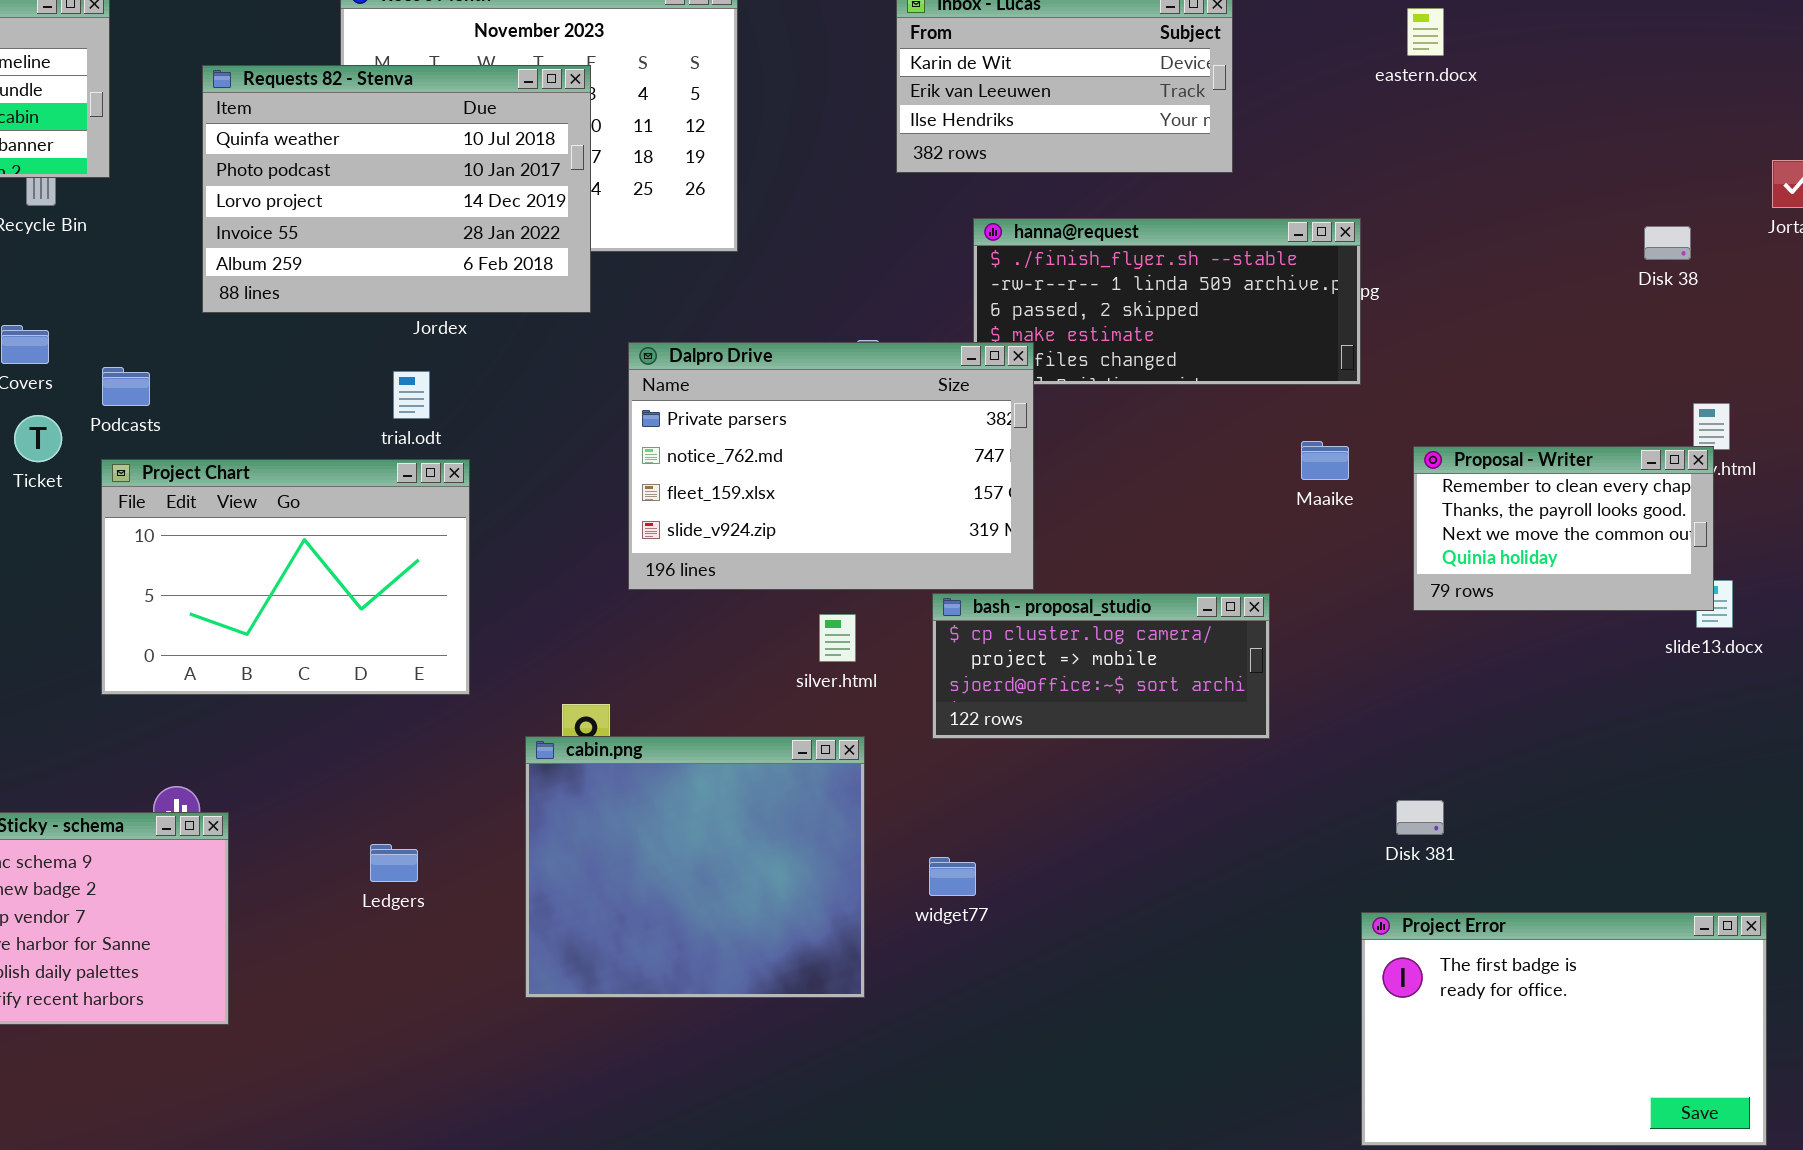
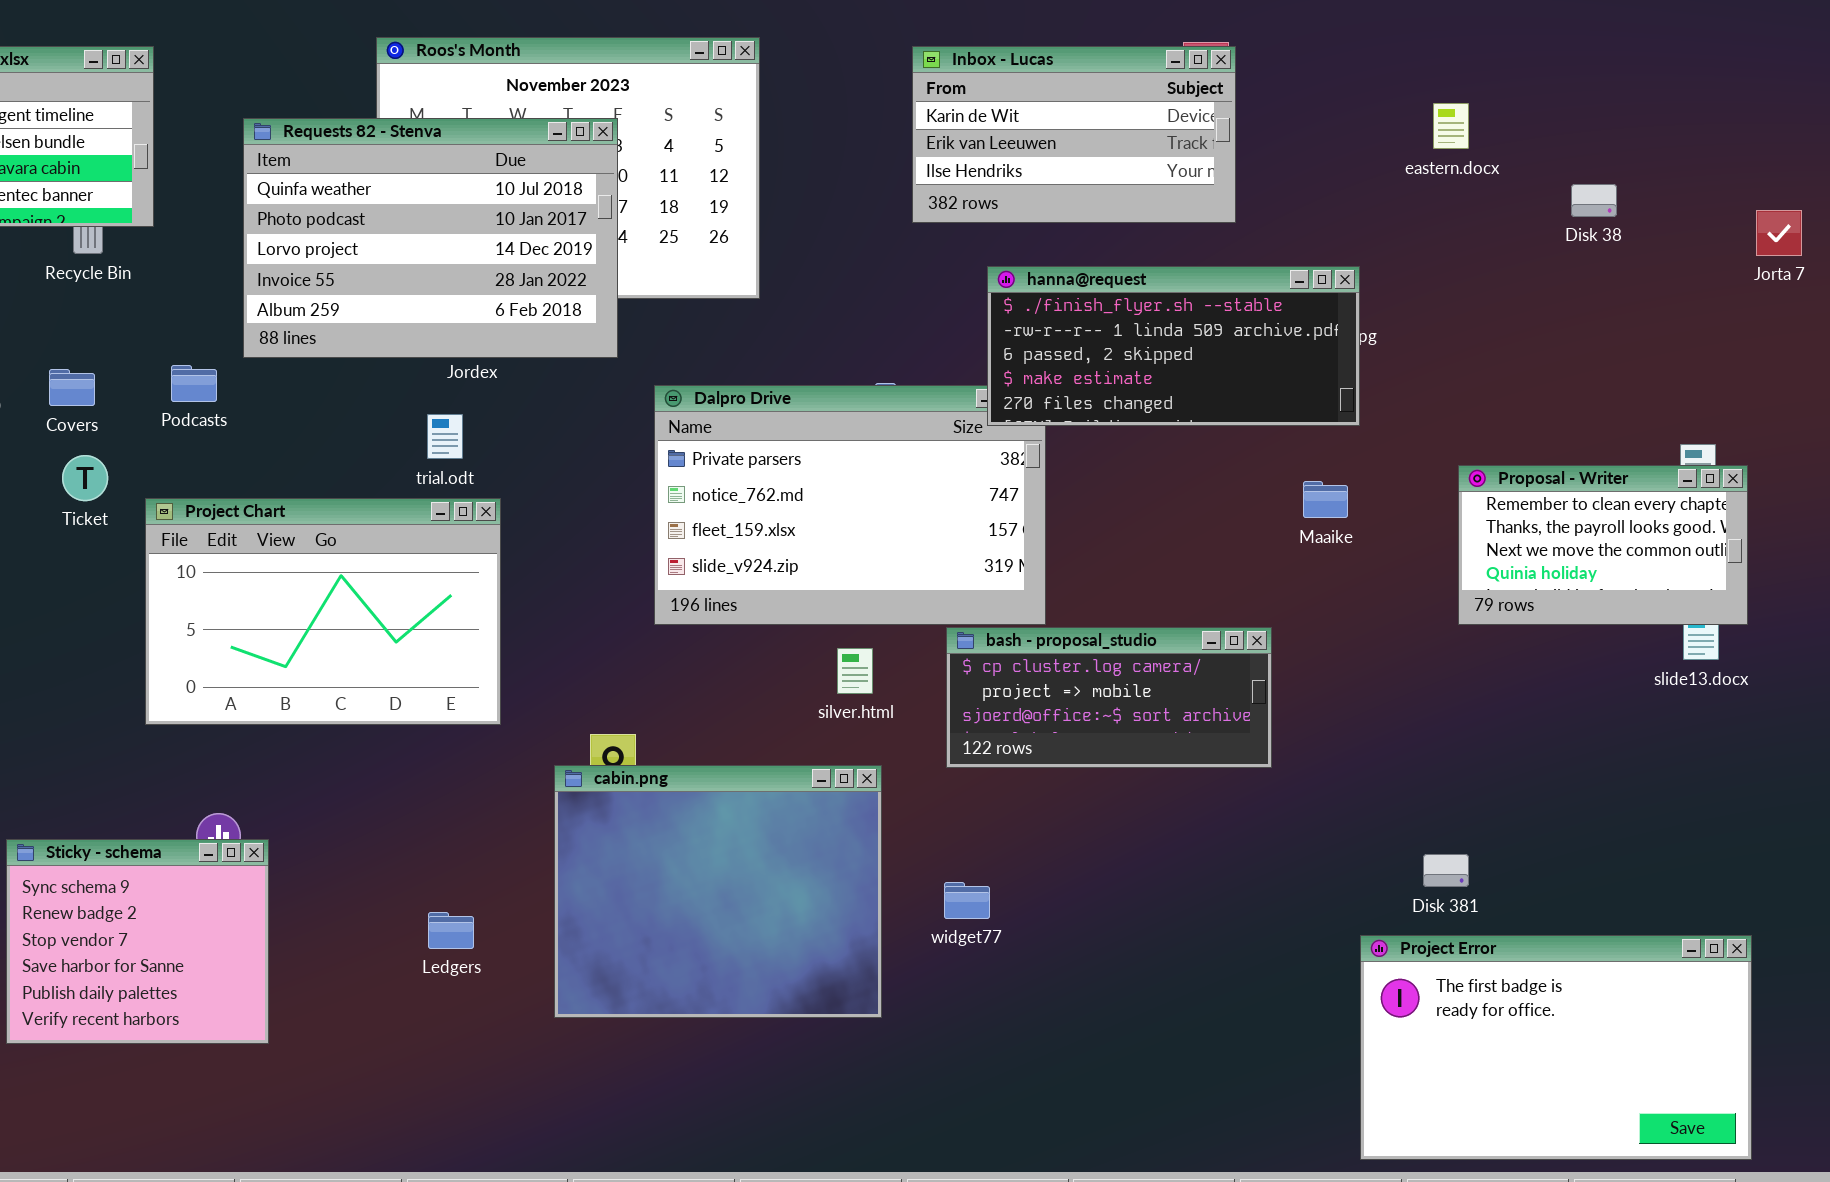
eastern.docx: [1407,8,1444,56] -> [1433,103,1469,149], moved
hanna@request: [973,218,1361,385] -> [987,266,1360,426], raised
Disk 38: [1644,226,1691,260] -> [1571,184,1617,217], moved
Podcasts: [102,367,150,406] -> [171,365,217,402], moved
Proposal - Writer: [1413,446,1714,611] -> [1458,465,1748,625], moved
Disk 381: [1396,800,1444,835] -> [1423,854,1469,887], moved
Ledgers: [370,844,418,882] -> [428,912,474,949], moved

